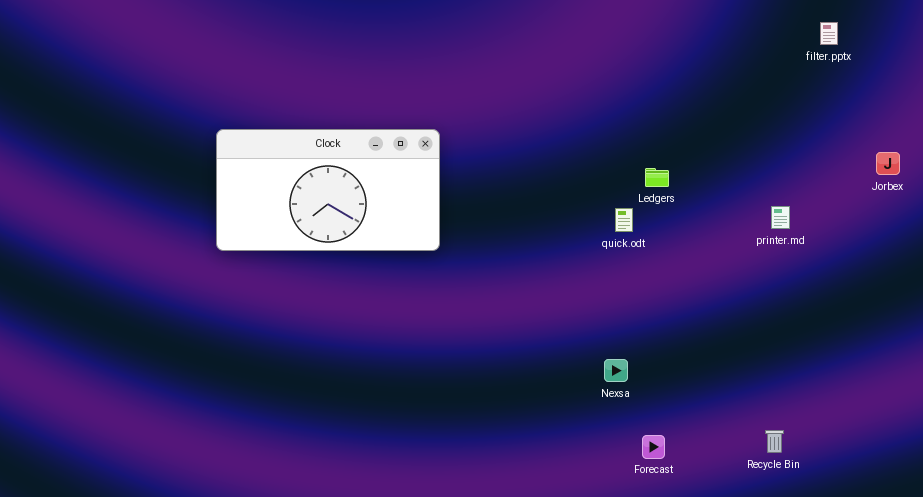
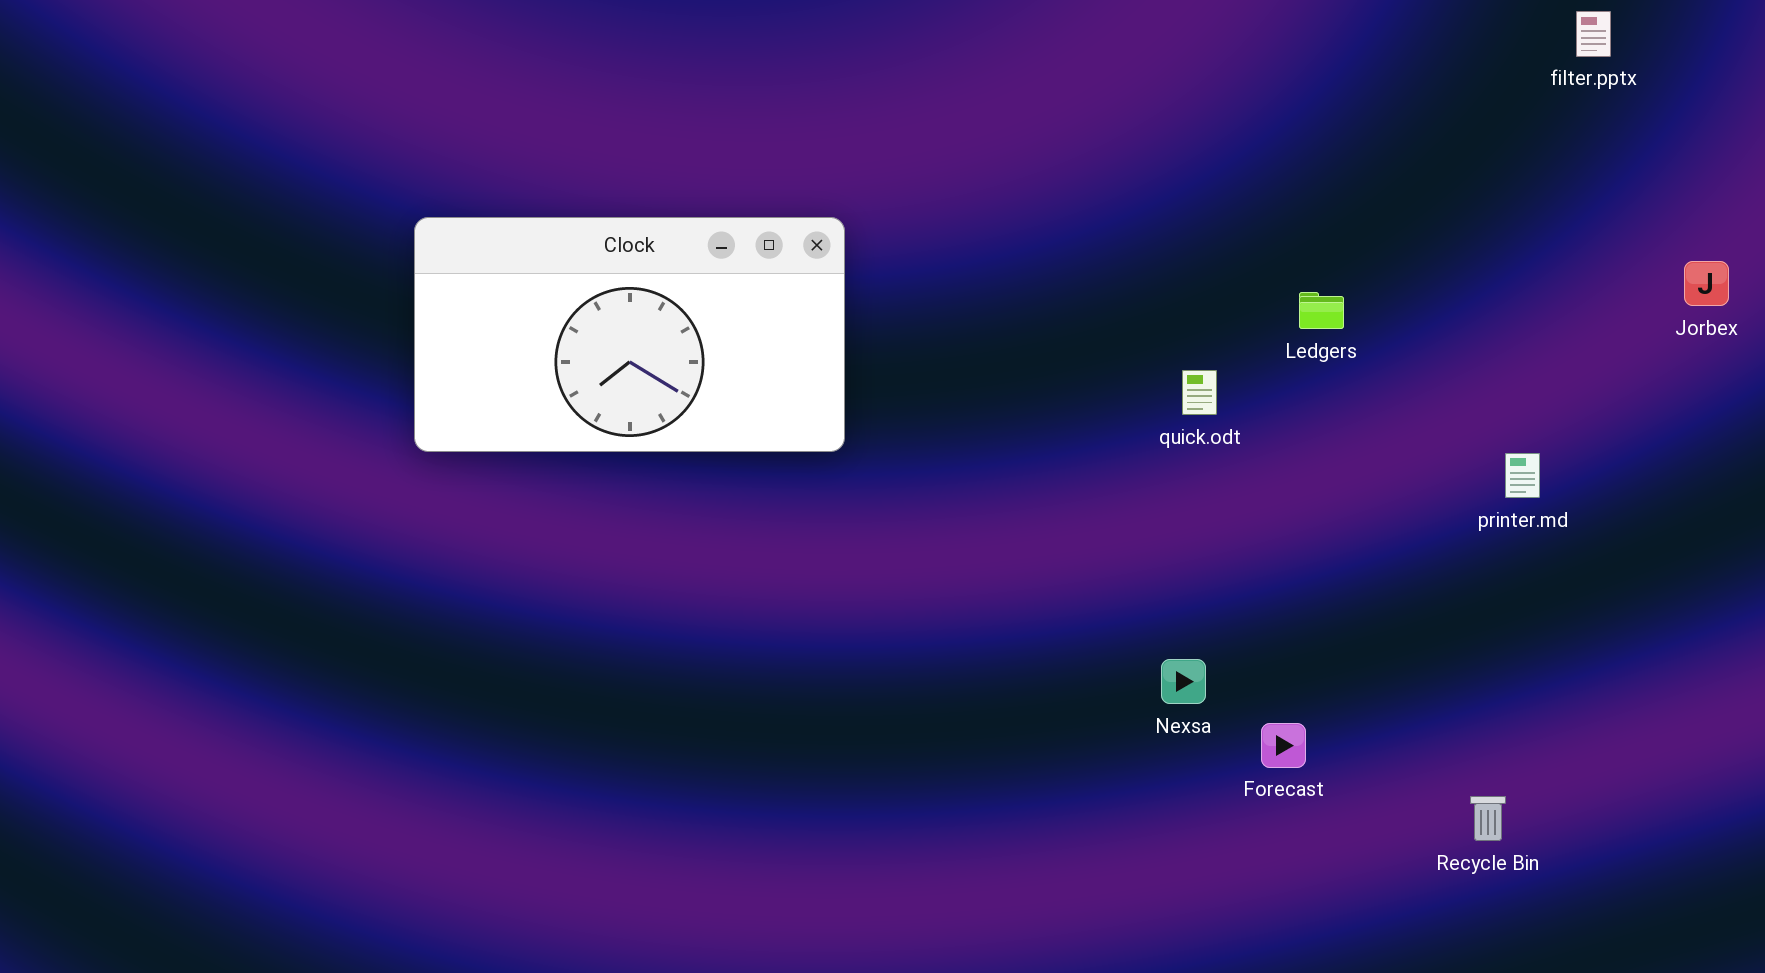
Ledgers: [645,168,669,187] -> [1299,292,1344,329], moved
printer.md: [771,206,790,229] -> [1505,453,1540,498], moved
Forecast: [642,435,665,459] -> [1261,723,1306,768], moved

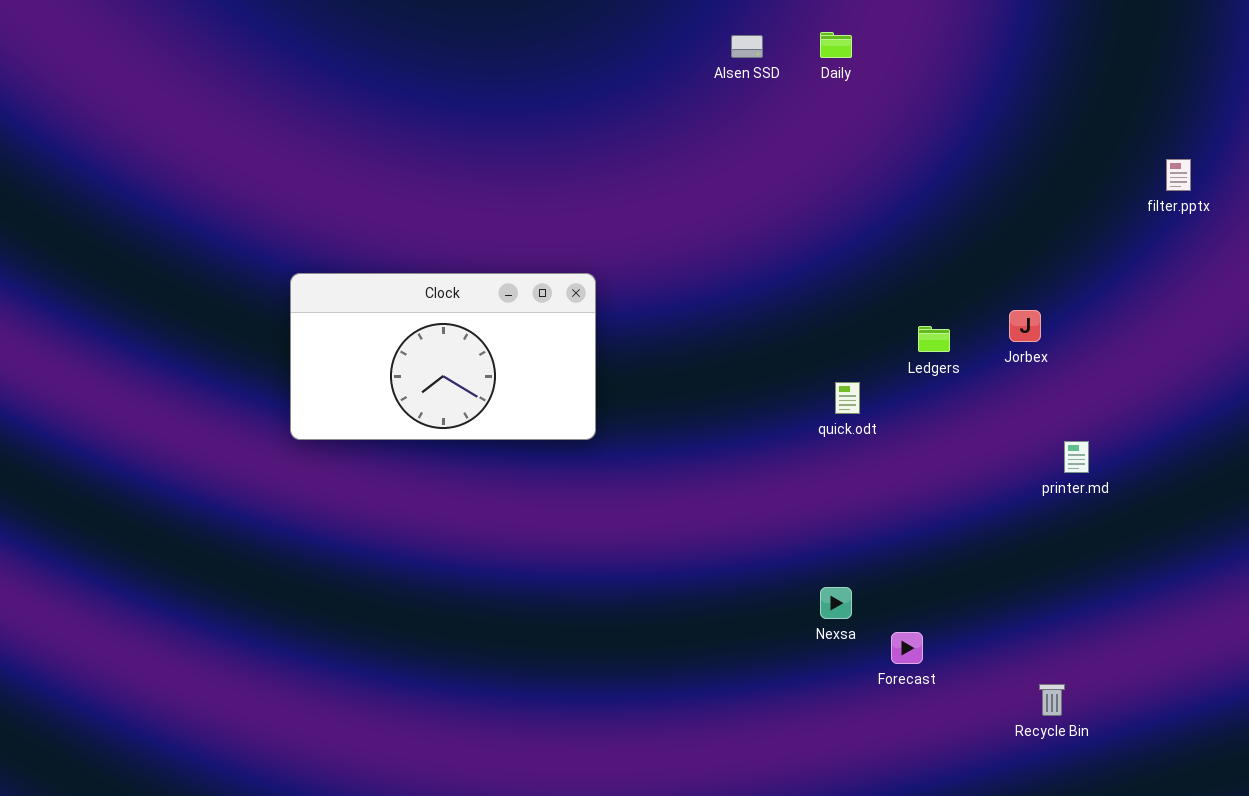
filter.pptx: [1576,11,1611,57] -> [1166,159,1191,191], moved
Jorbex: [1684,261,1729,306] -> [1009,310,1041,342], moved

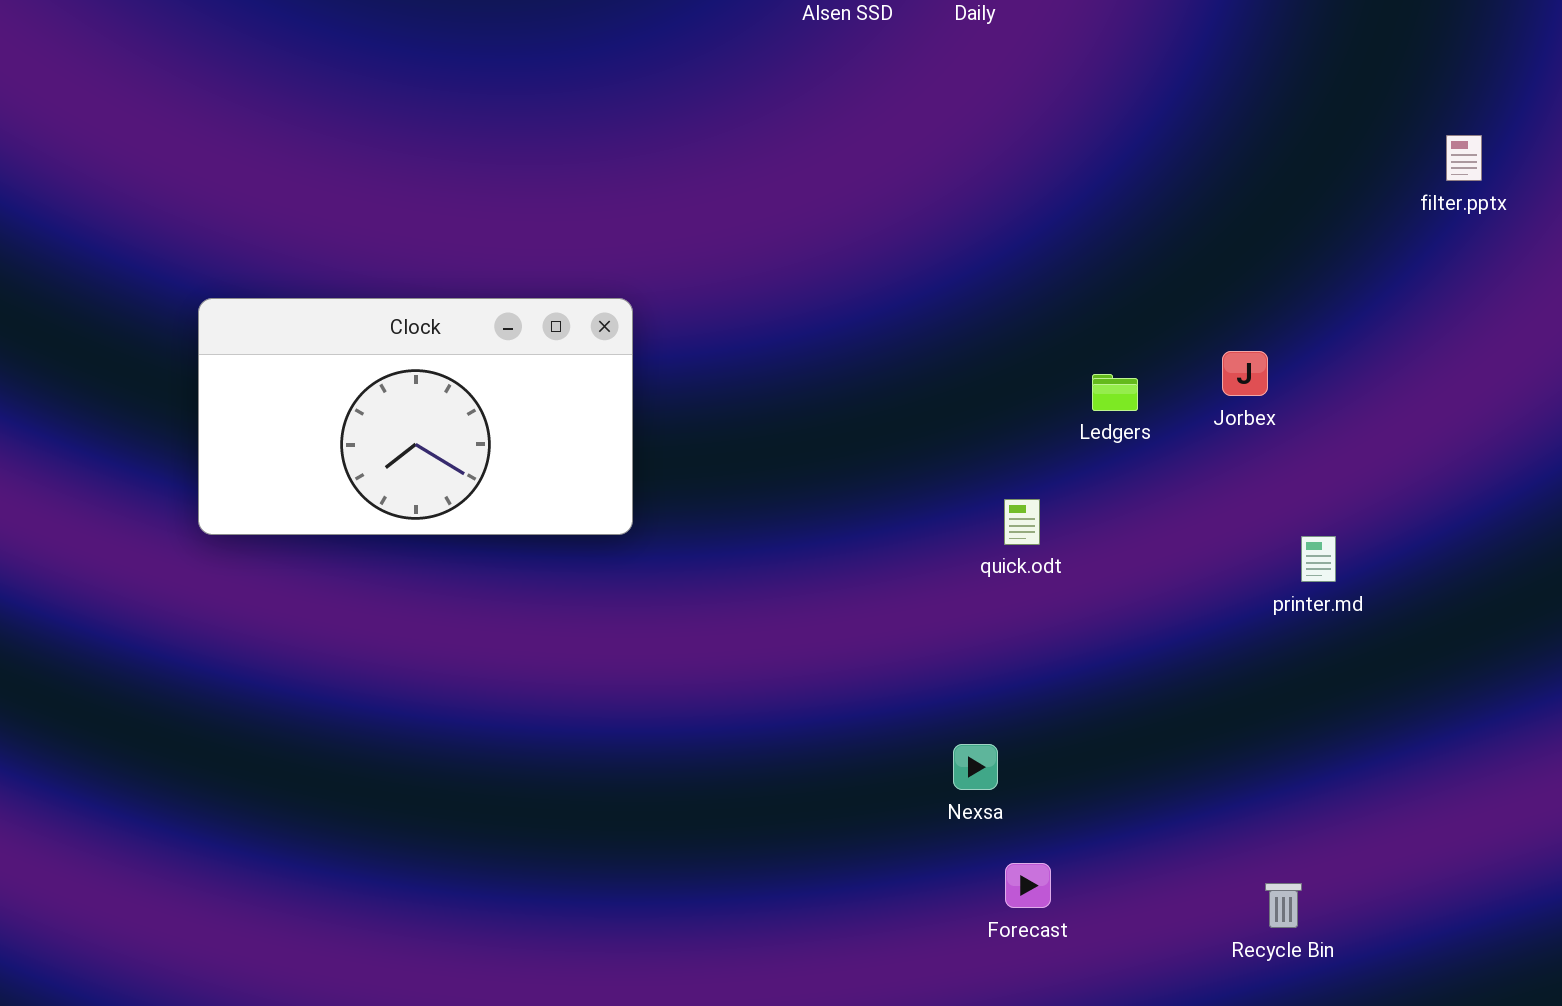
quick.odt: [835,382,860,414] -> [1004,499,1040,545], moved
Forecast: [891,632,923,664] -> [1005,863,1051,908], moved

